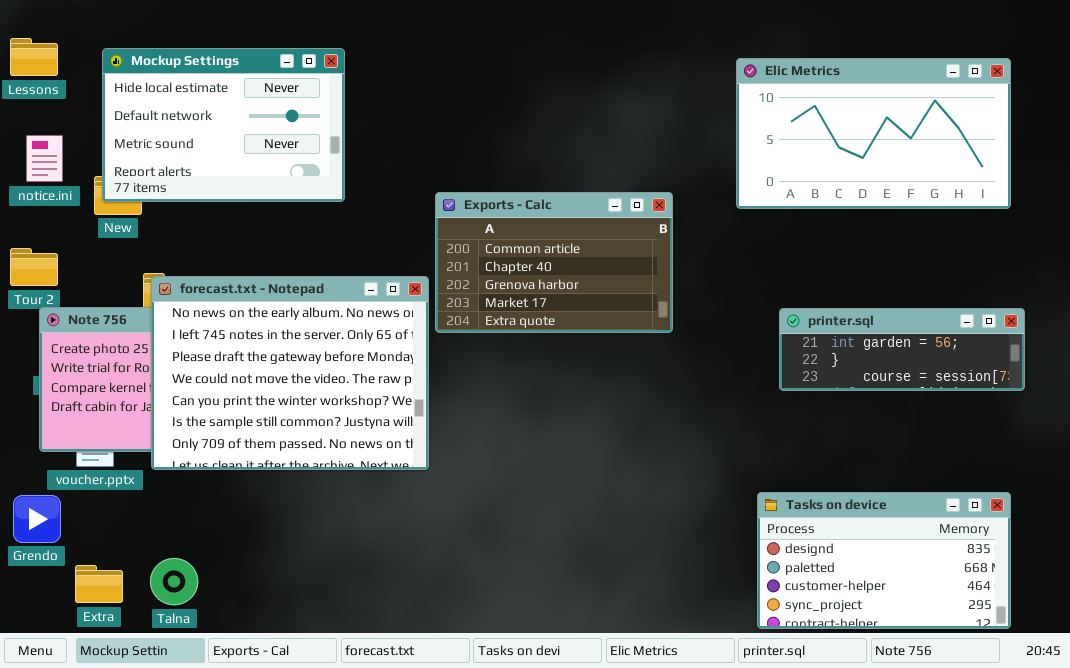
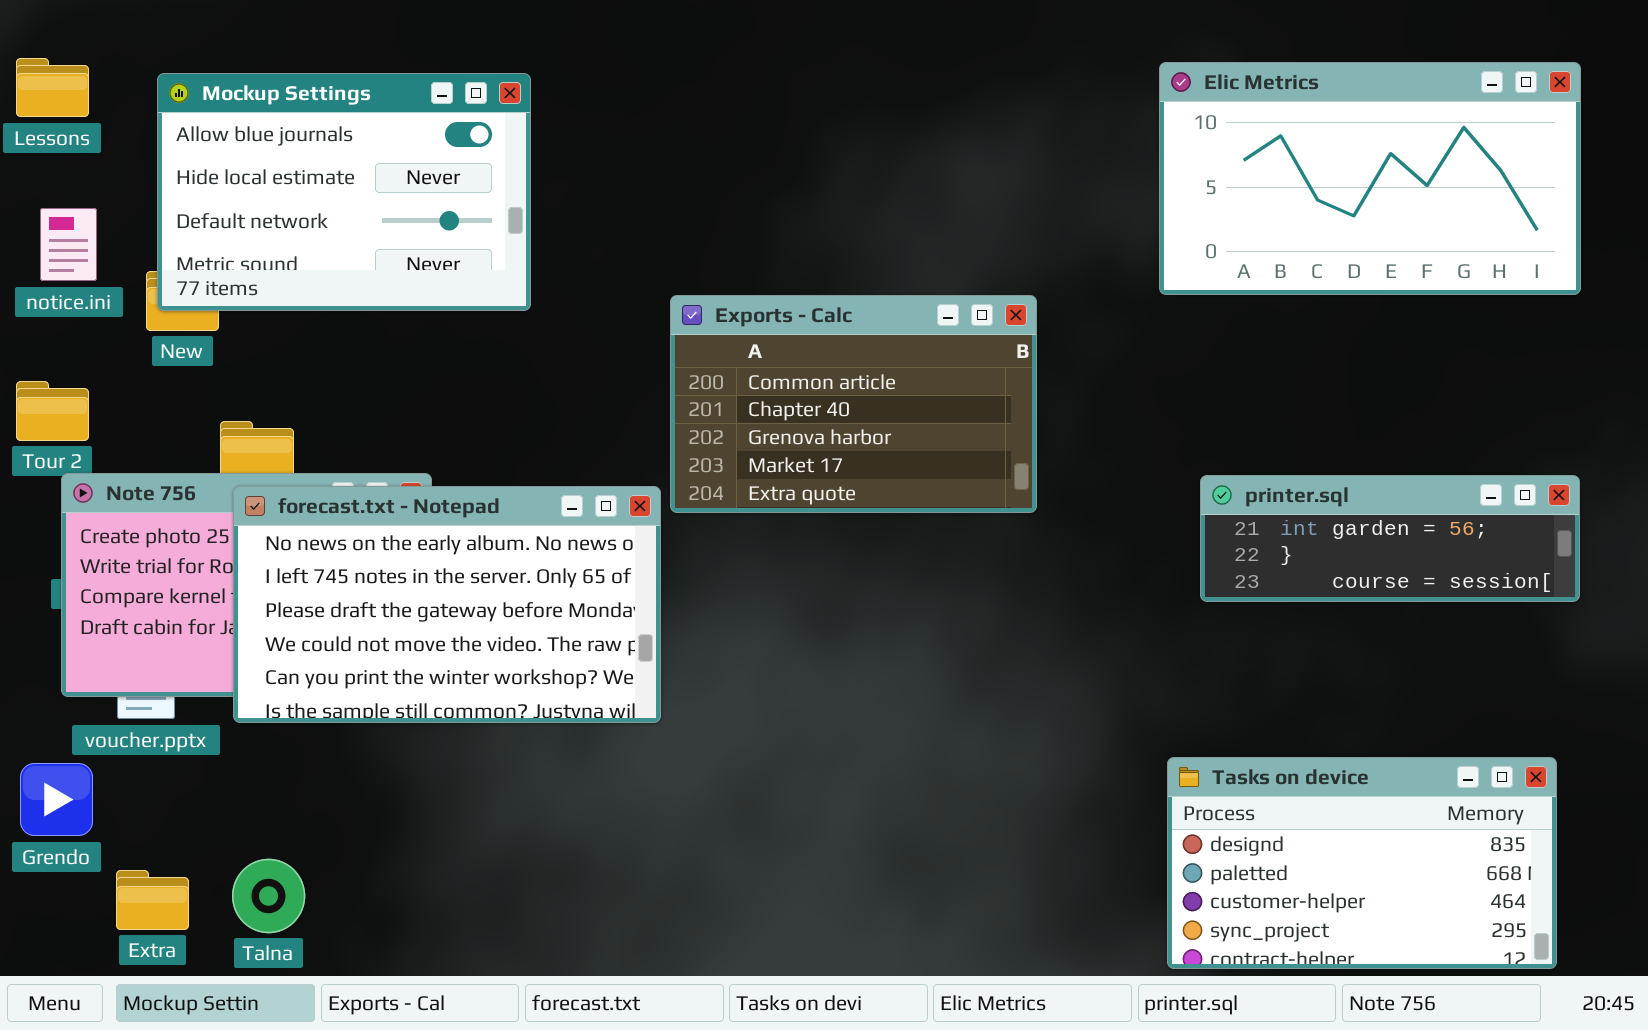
Mockup Settings: [102,48,345,202] -> [157,73,531,311], scrolled up 1 row
Elic Metrics: [736,58,1011,209] -> [1159,62,1581,295], moved
forecast.txt - Notepad: [151,276,429,470] -> [233,486,661,723], resized

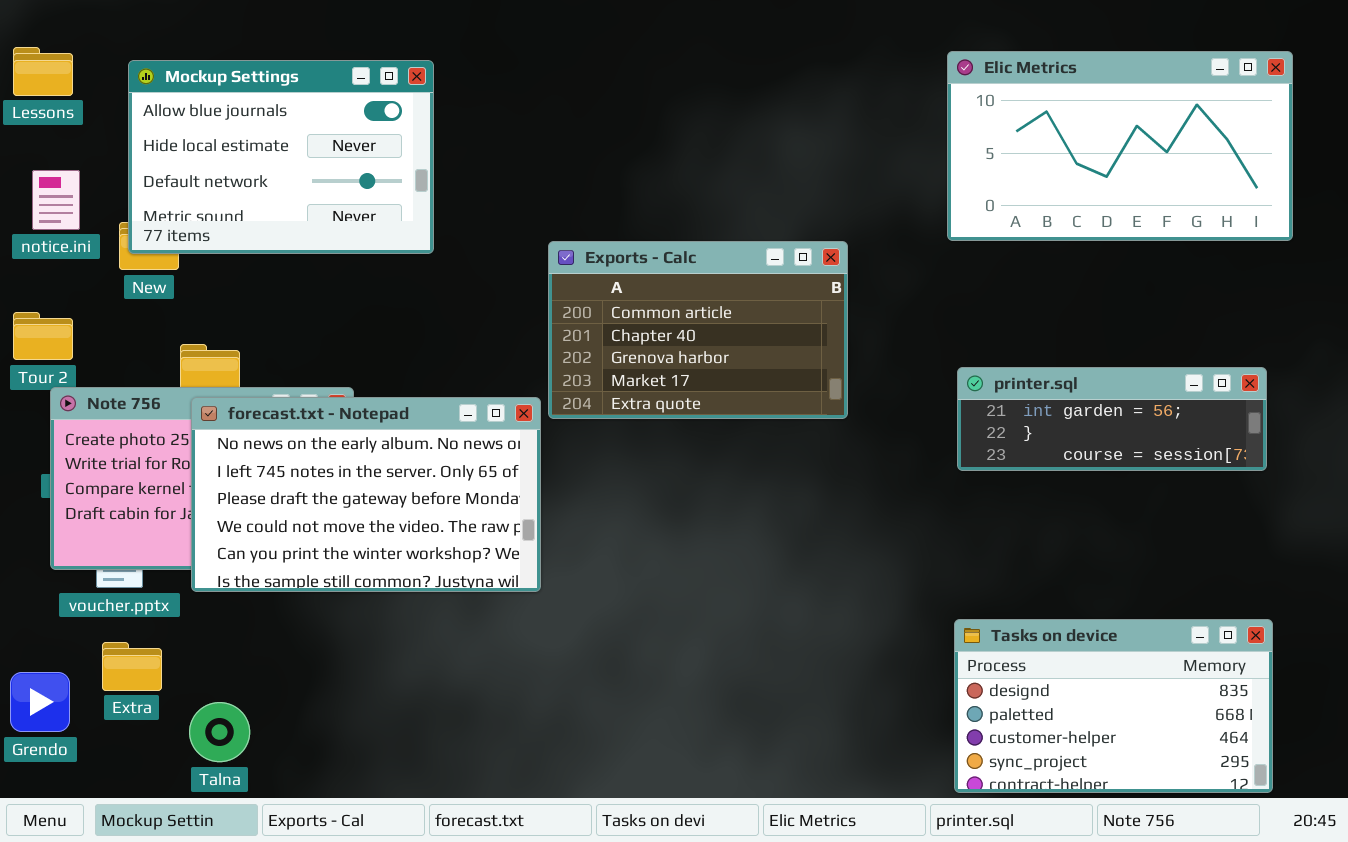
printer.sql: [1200,475,1580,602] -> [957,367,1267,471], moved
Grendo: [20,763,93,836] -> [10,672,70,732], moved
Extra: [116,870,189,930] -> [102,642,162,691], moved

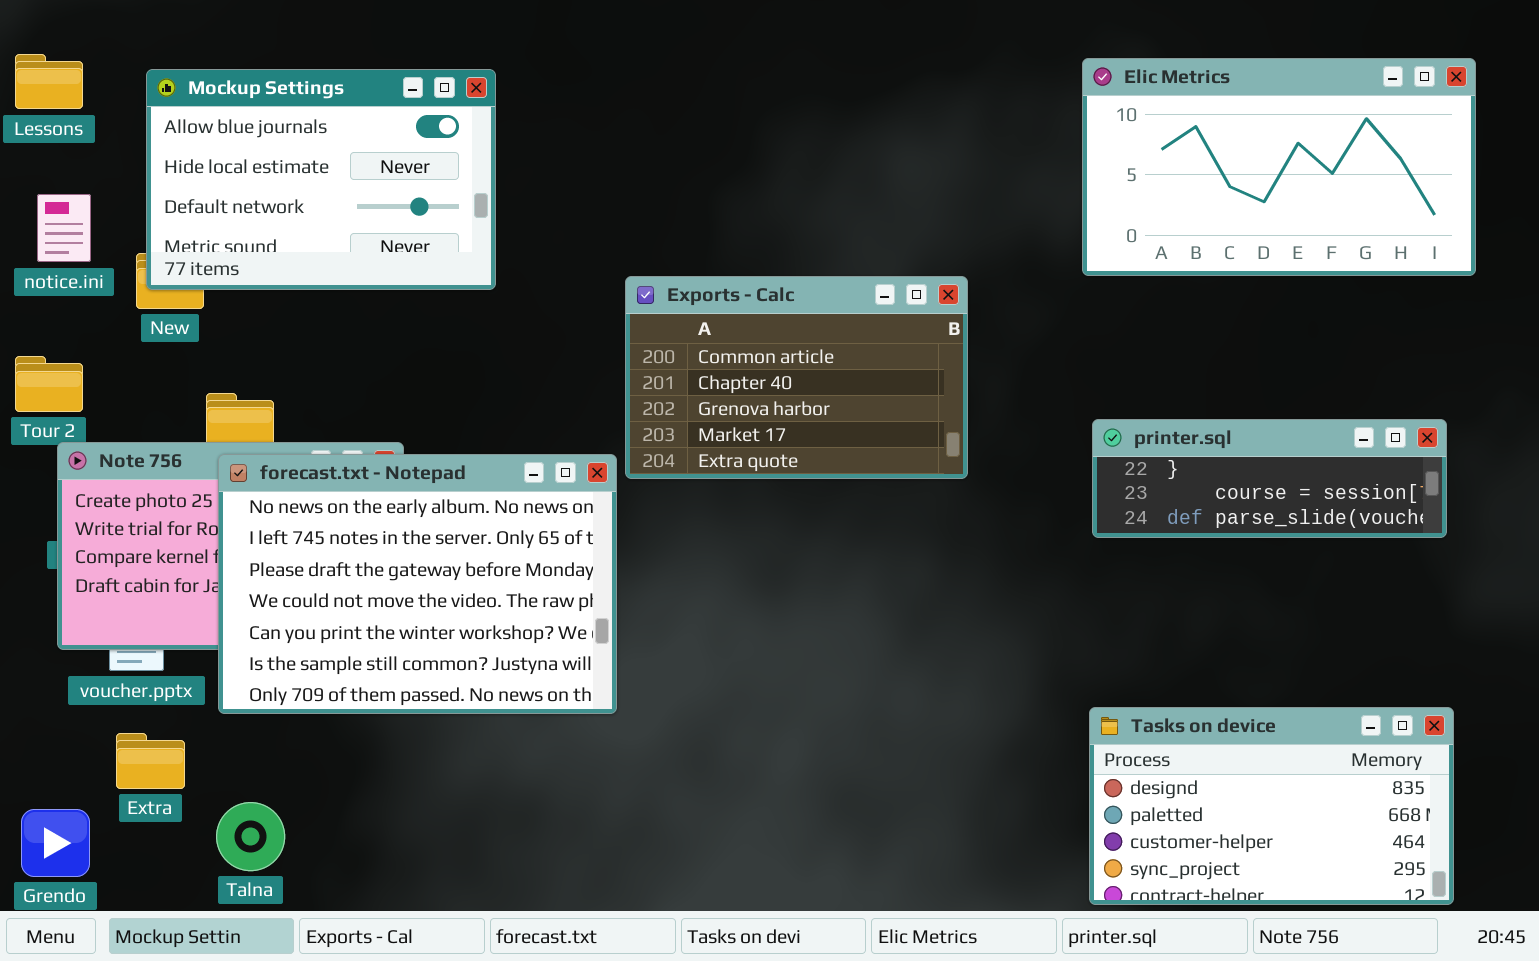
printer.sql: [957,367,1267,471] -> [1092,419,1447,538], scrolled down 1 row
forecast.txt - Notepad: [191,397,541,592] -> [218,454,617,714], resized
Grendo: [10,672,70,732] -> [21,809,90,877], moved

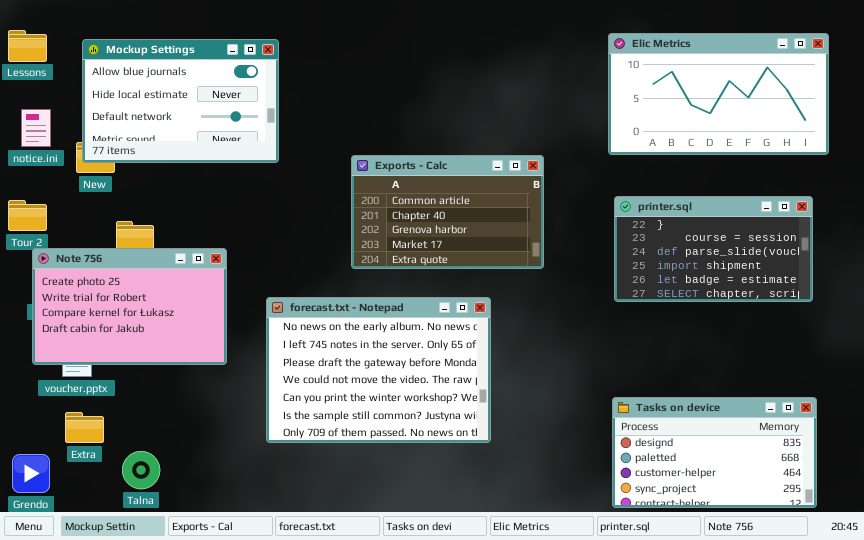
printer.sql: [1092,419,1447,538] -> [614,196,813,302], resized
forecast.txt - Notepad: [218,454,617,714] -> [266,297,491,443], moved

